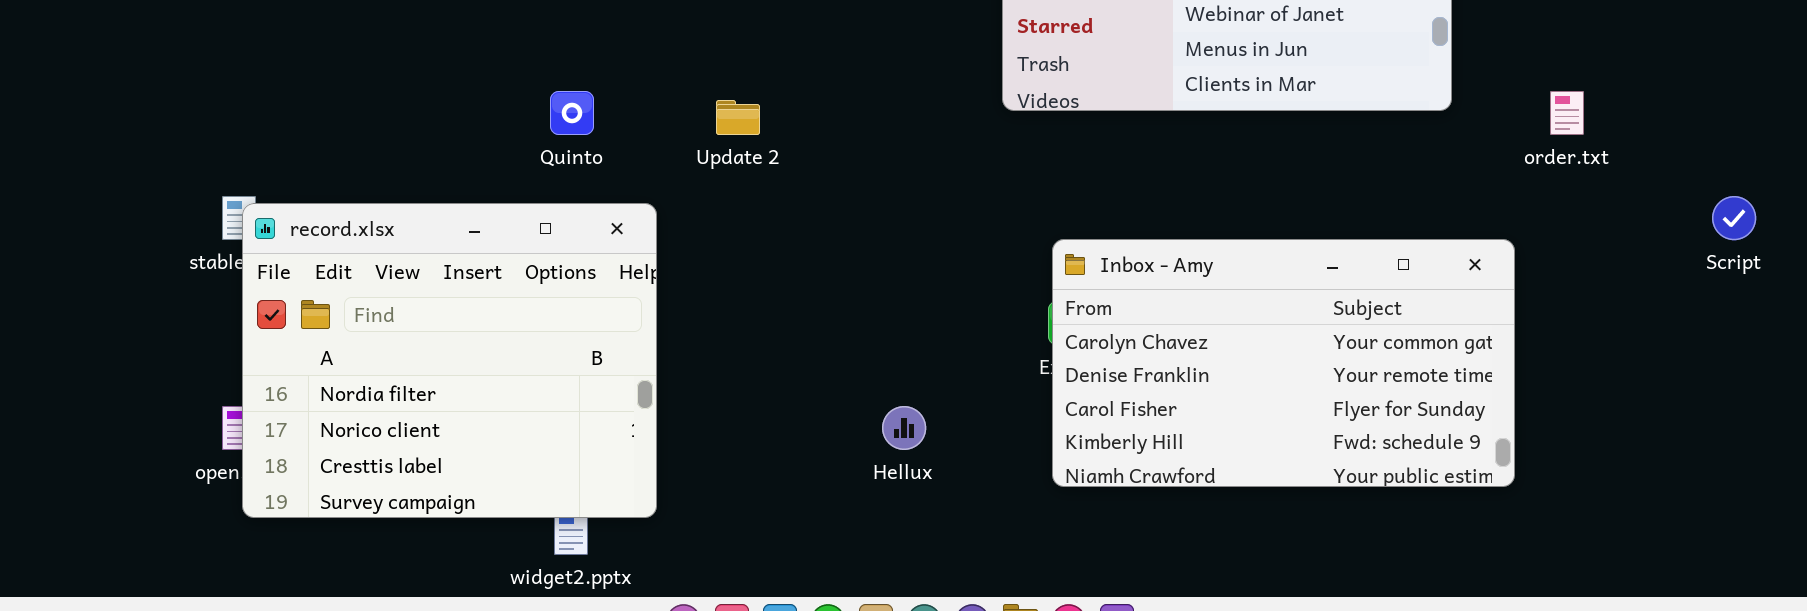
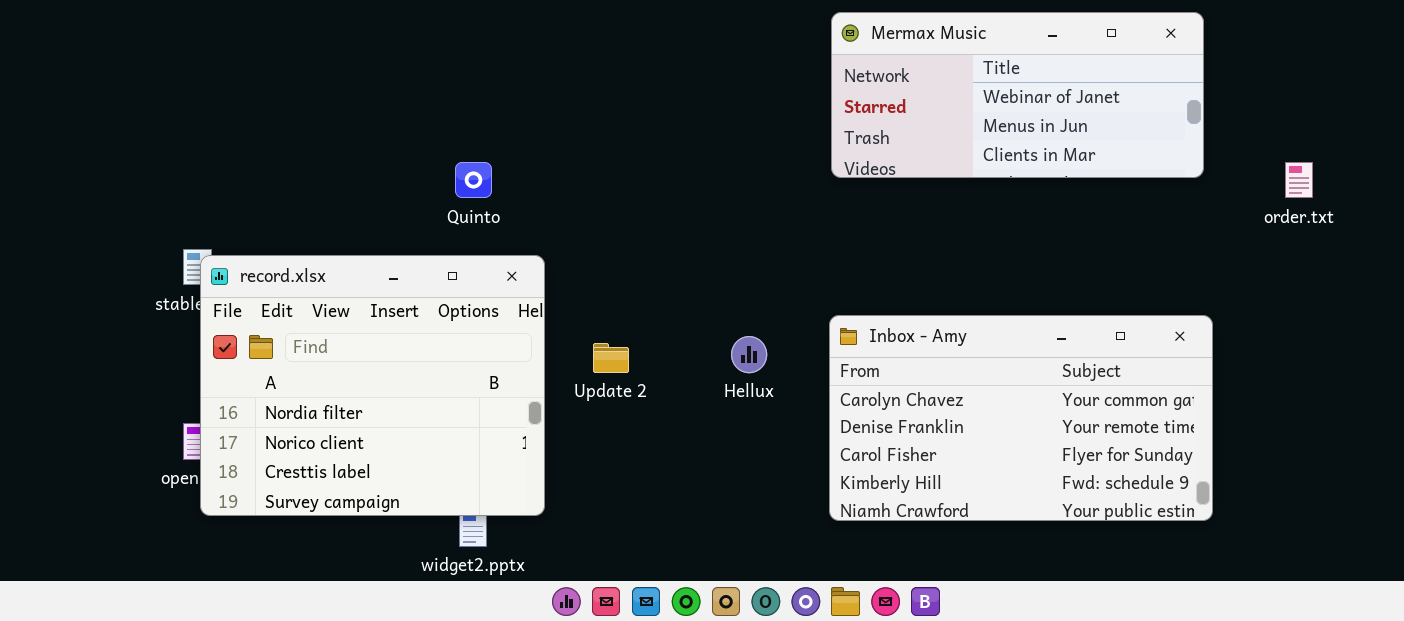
Update 2: [716,100,760,135] -> [593,343,629,373], moved
Inbox - Amy: [1052,239,1515,487] -> [829,315,1213,521], moved
Hellux: [882,406,926,450] -> [731,336,767,373], moved

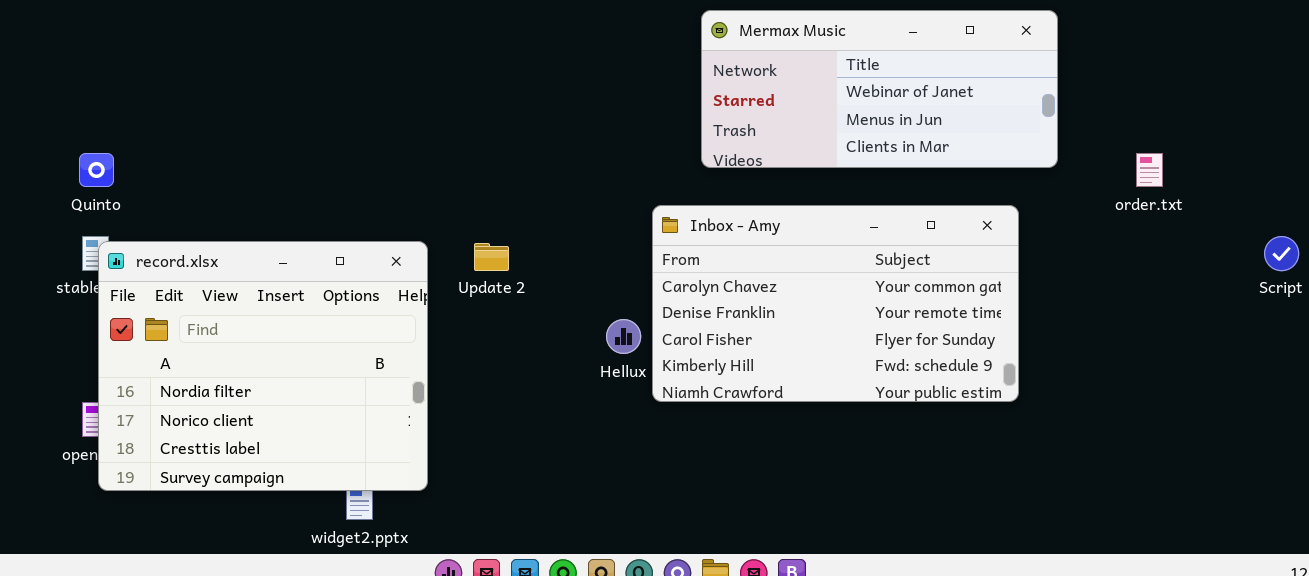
Quinto: [455,162,492,198] -> [79,153,114,187], moved
Inbox - Amy: [829,315,1213,521] -> [652,205,1019,402], moved
Update 2: [593,343,629,373] -> [474,243,509,271], moved

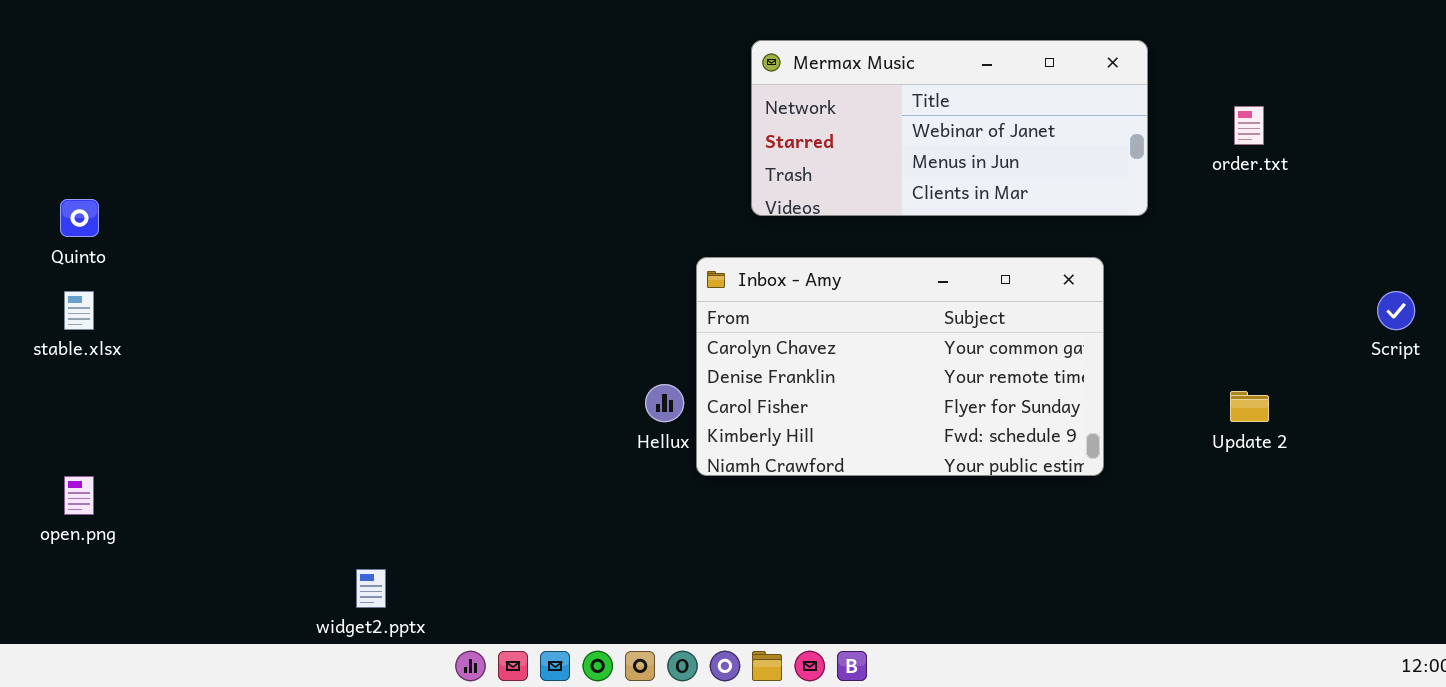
order.txt: [1136,153,1163,187] -> [1234,106,1264,145], moved
record.xlsx: [98,241,428,491] -> none, closed
Update 2: [474,243,509,271] -> [1230,391,1269,422], moved

